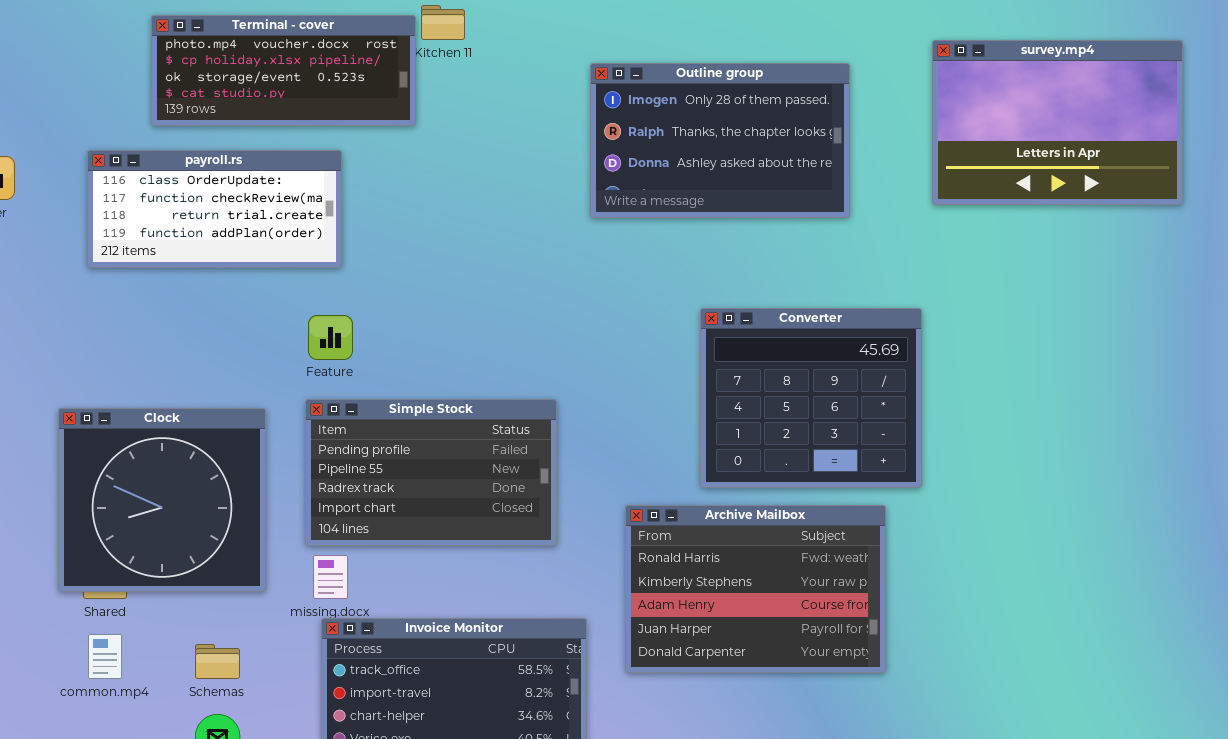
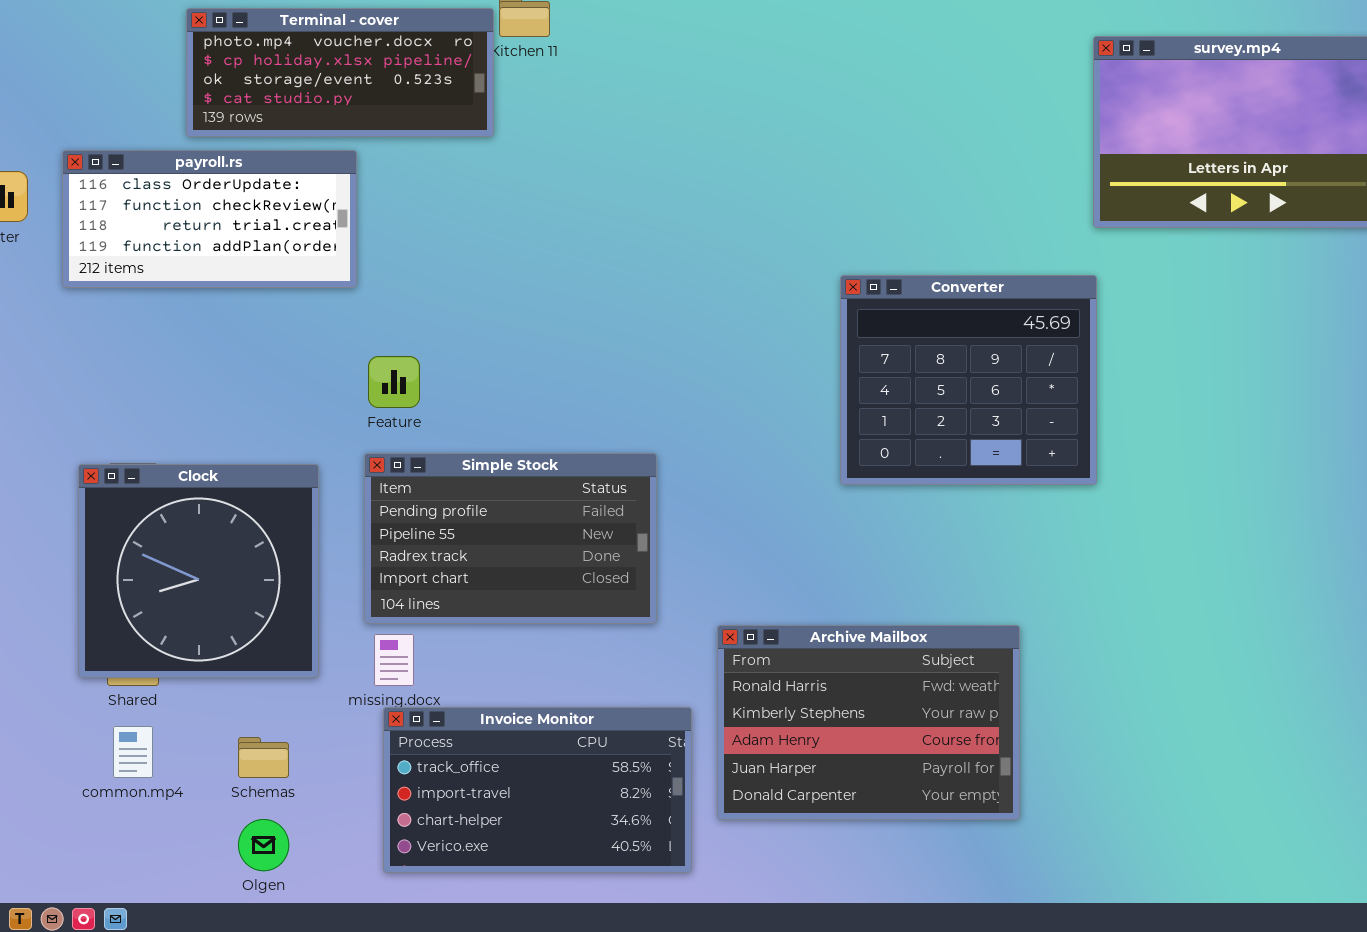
Outline group: [590,63,850,218] -> none, closed
payroll.rs: [87,150,342,268] -> [62,150,357,288], moved
Converter: [700,308,922,488] -> [840,275,1097,485], moved
Archive Mailbox: [625,505,886,673] -> [717,625,1020,820], moved

